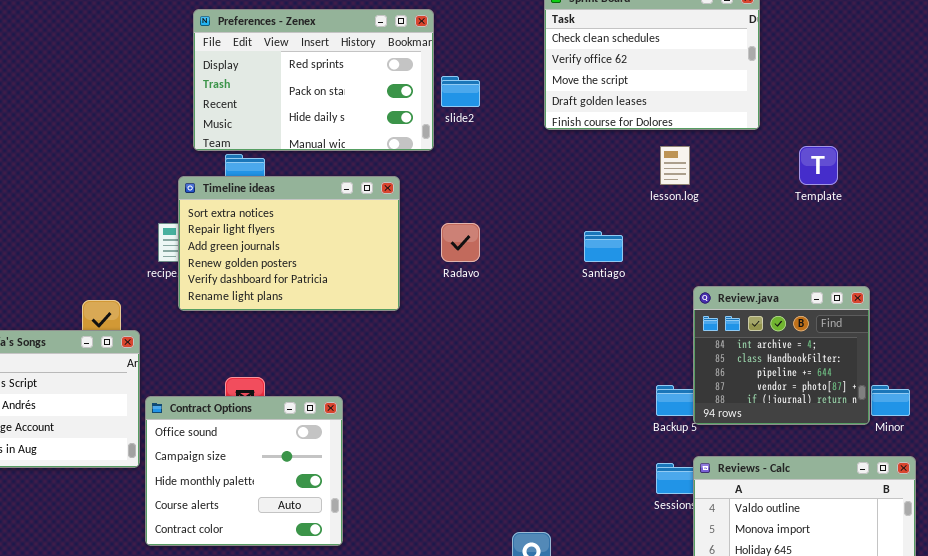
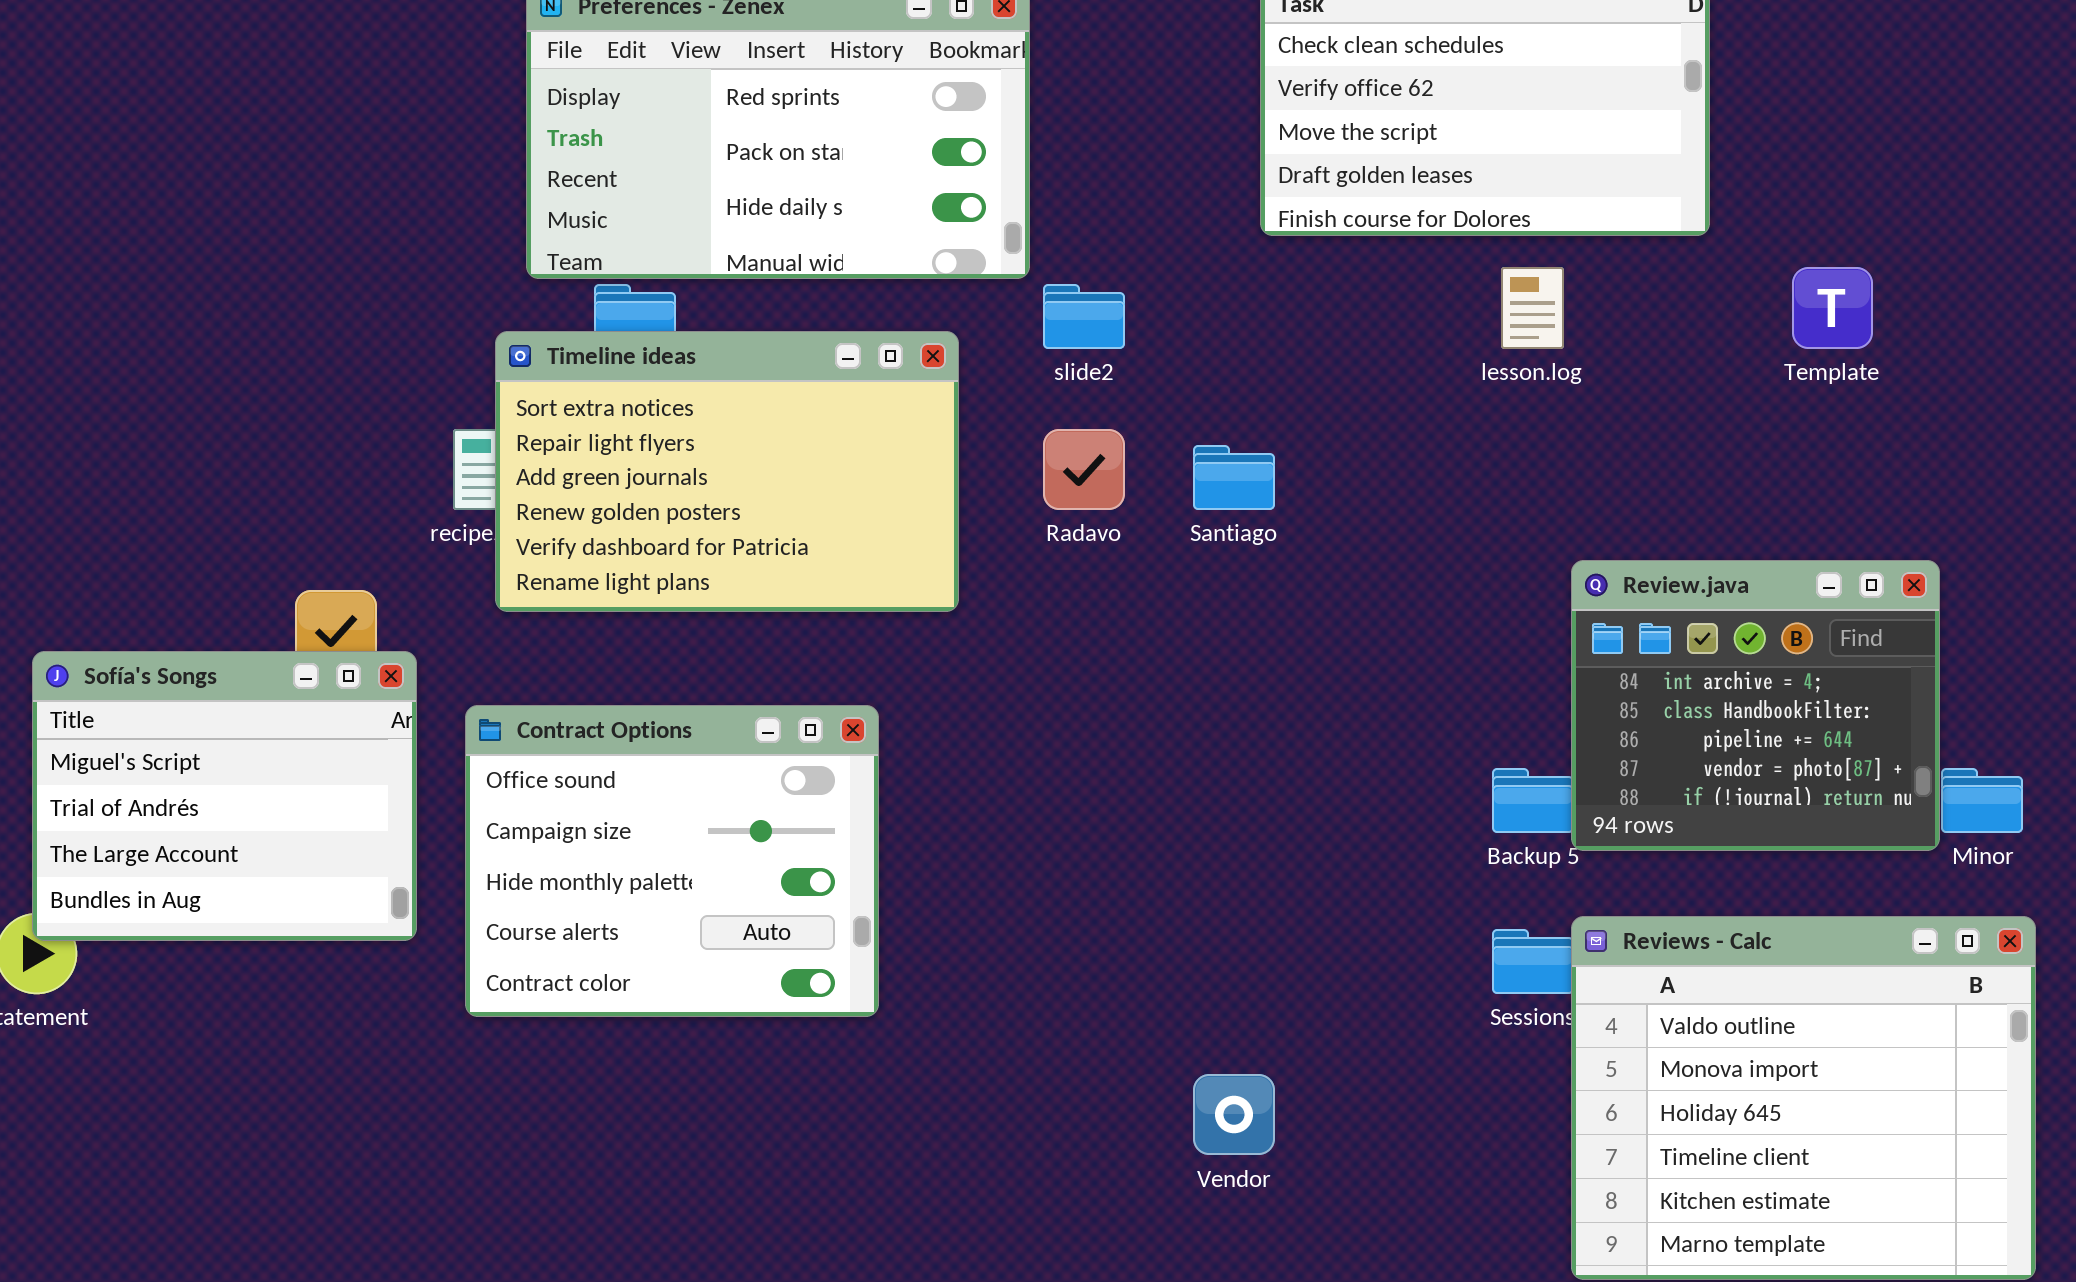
slide2: [441,76,480,107] -> [1043,284,1125,349], moved
Santiago: [584,231,623,262] -> [1193,445,1275,510], moved
Contract Options: [145,396,343,546] -> [465,705,879,1017], moved

